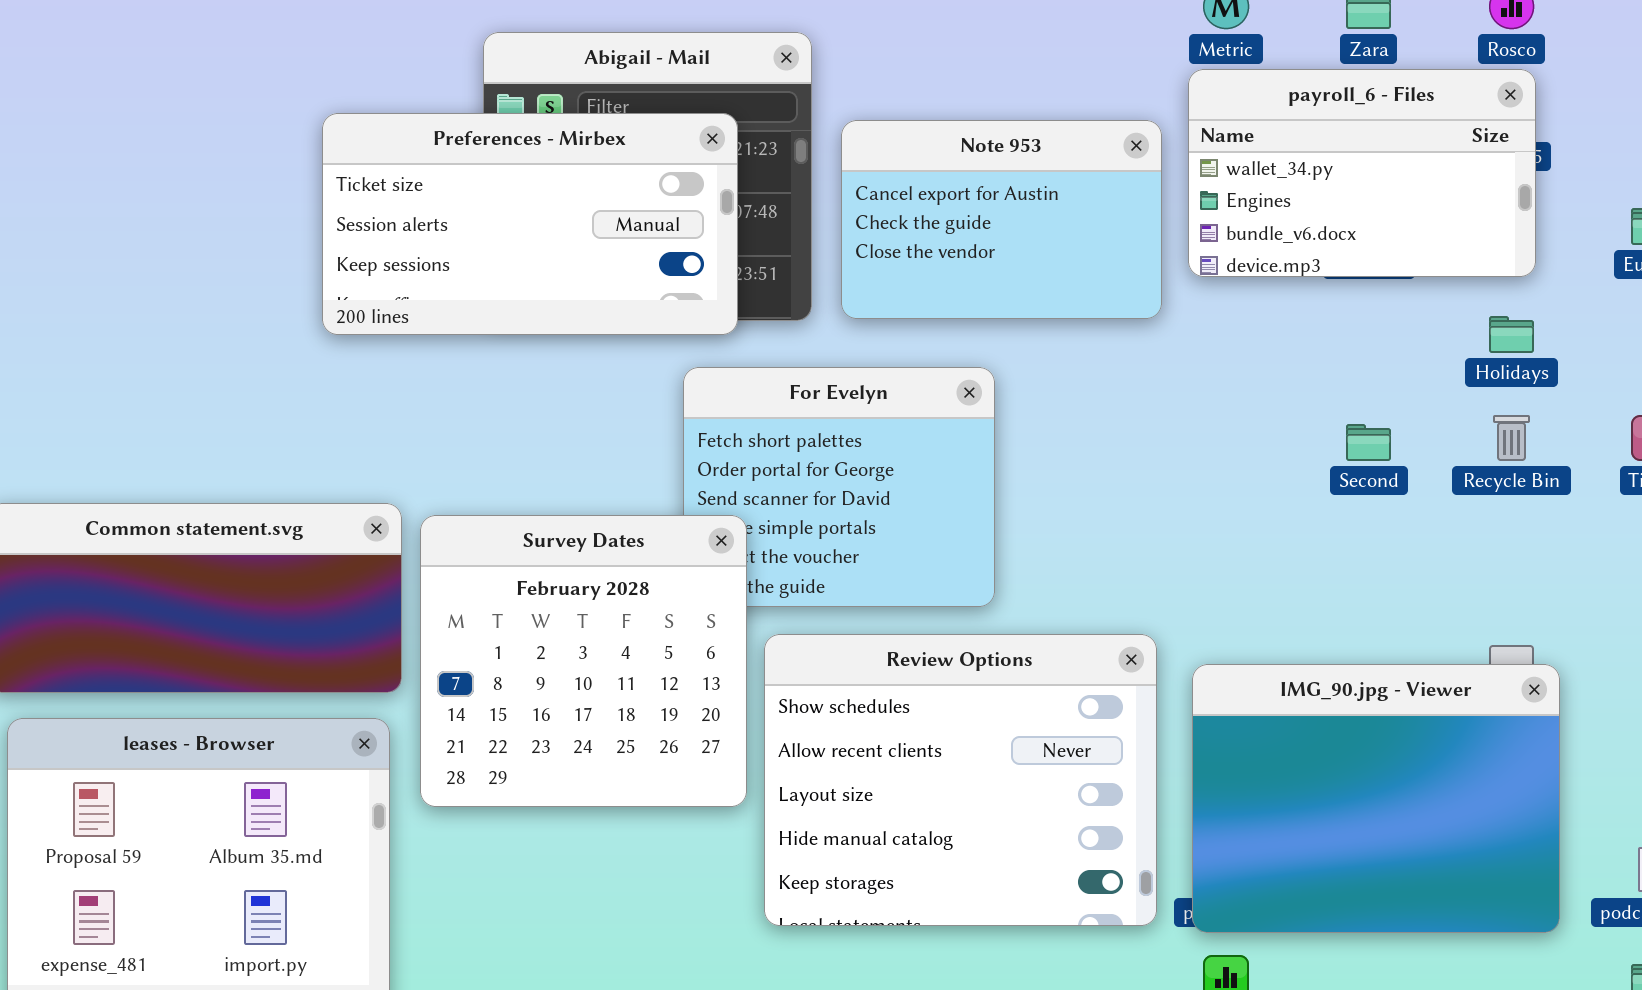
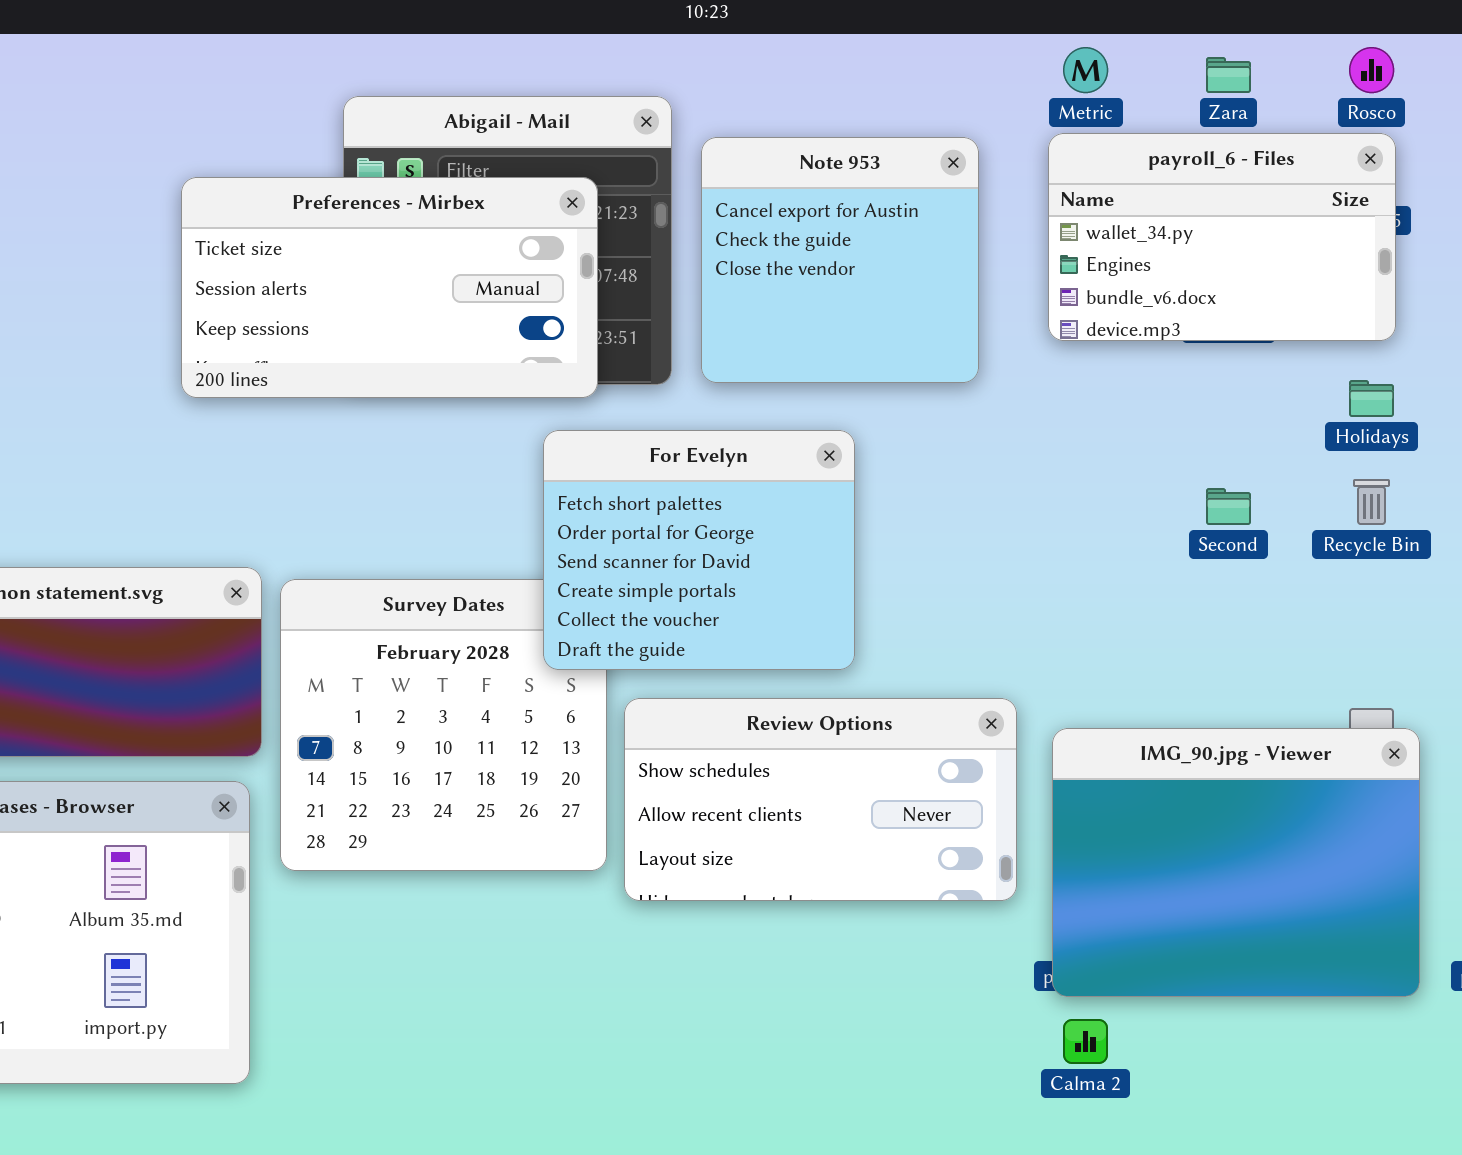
Note 953: [841,120,1162,319] -> [701,137,979,383], resized
For Evelyn: [683,367,995,607] -> [543,430,855,670], raised
Review Options: [764,634,1157,926] -> [624,698,1017,901], resized

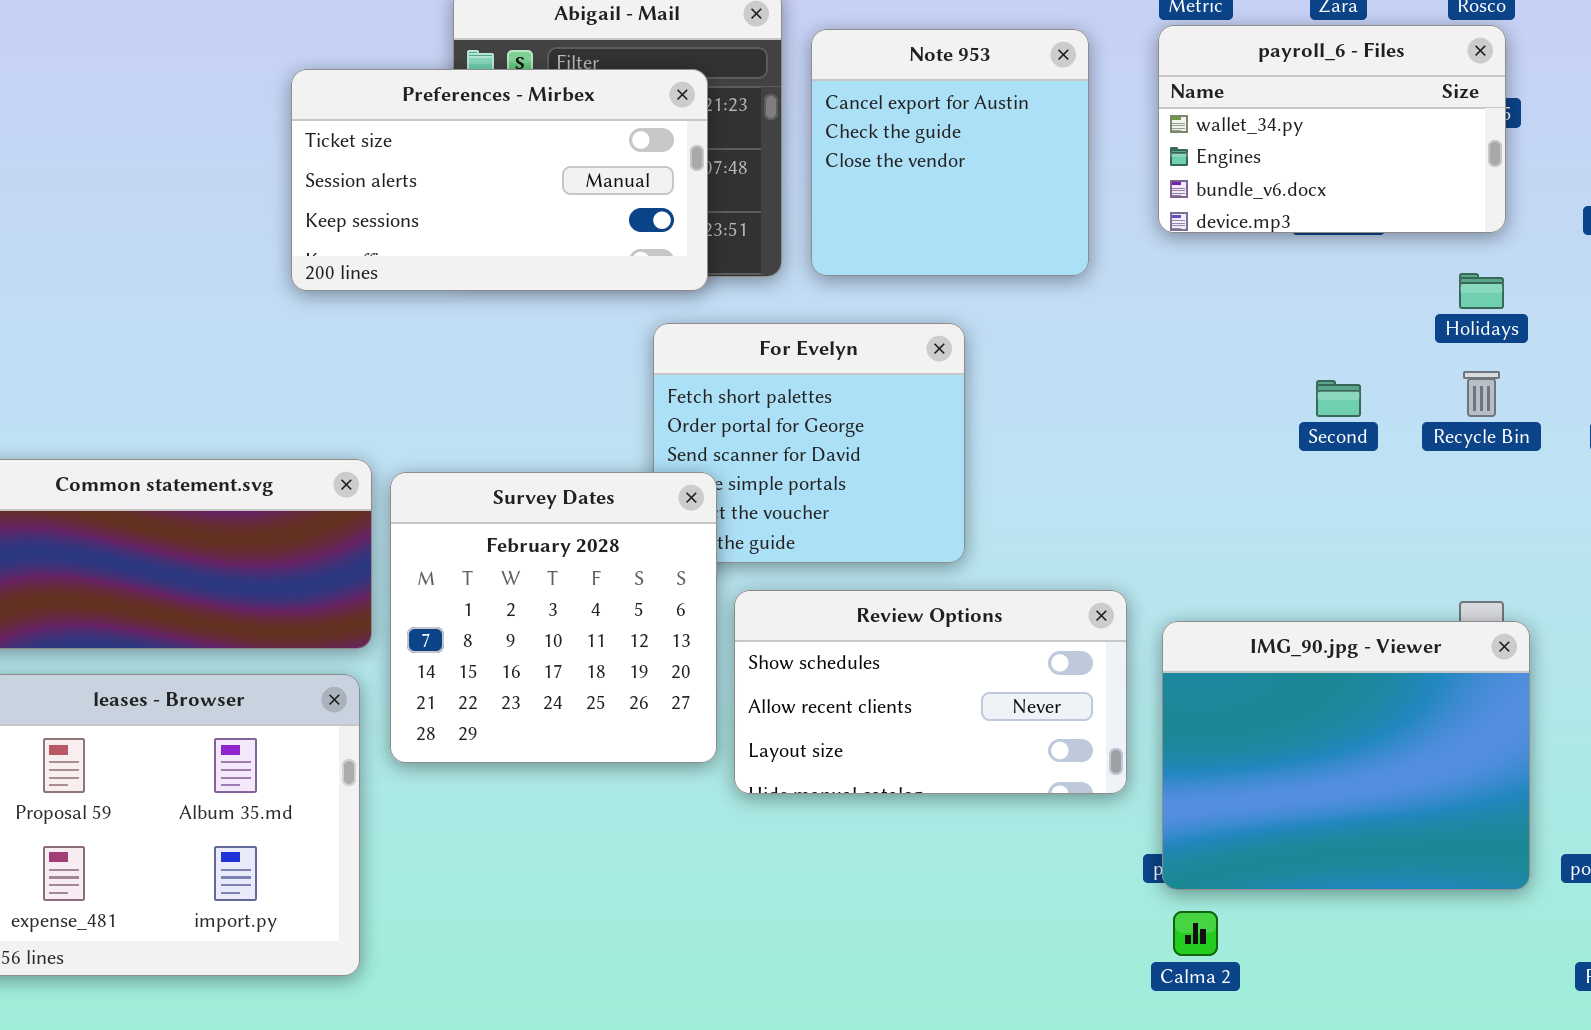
Survey Dates: [280,579,607,871] -> [390,472,717,763], raised

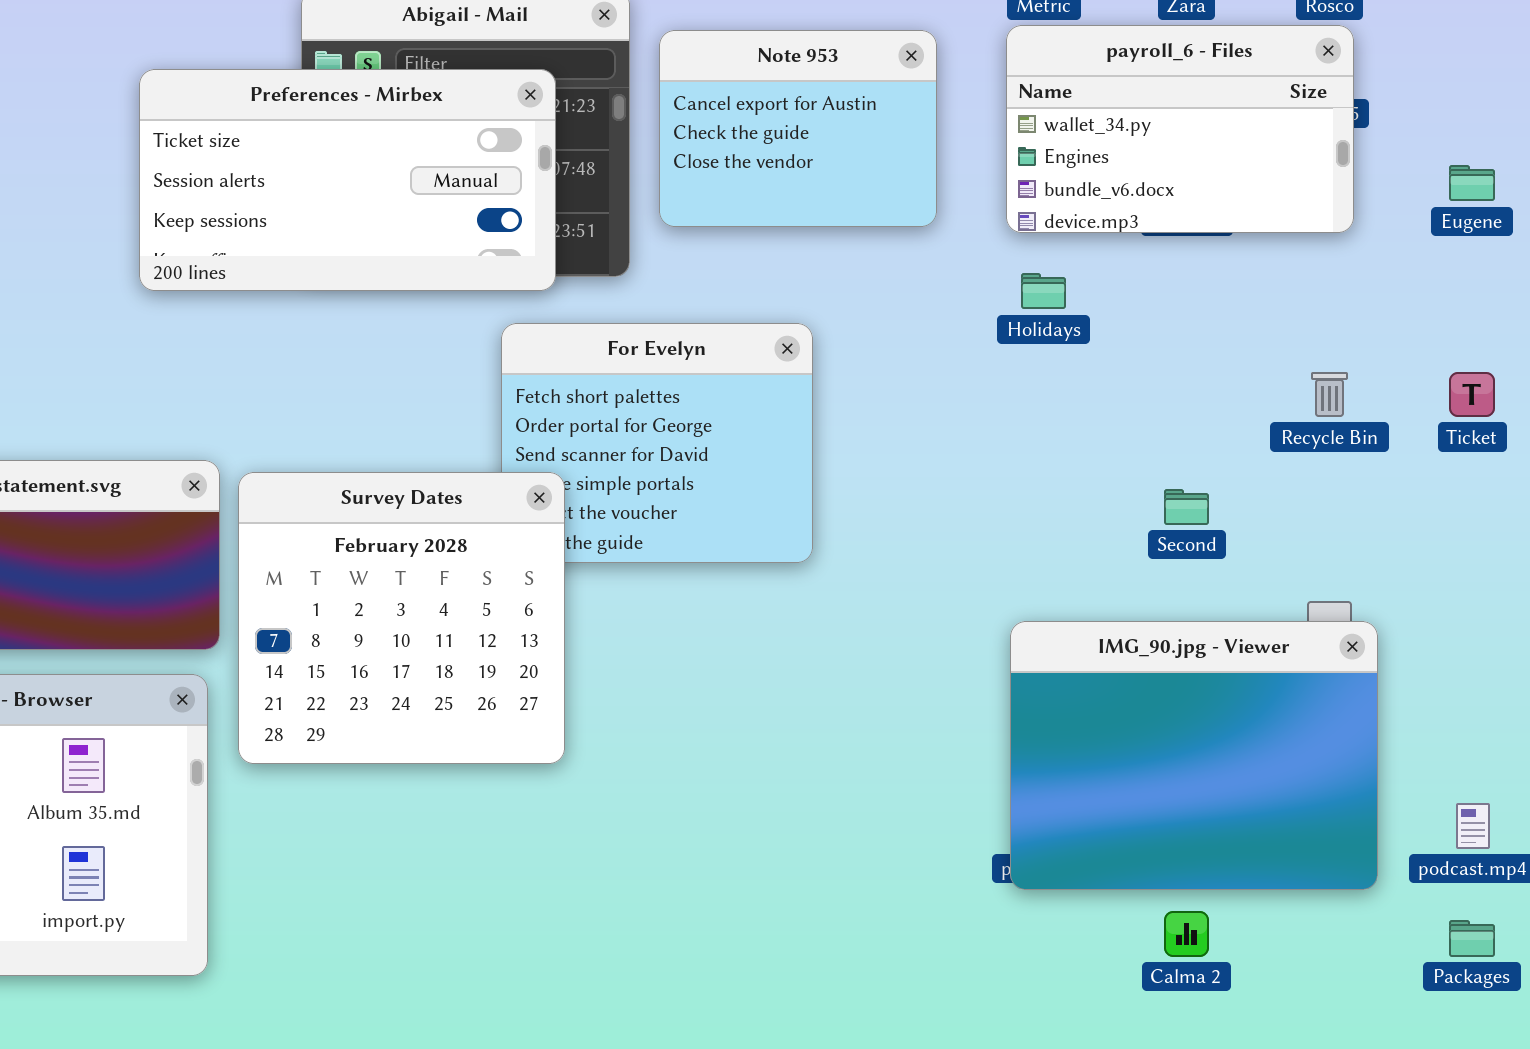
Note 953: [811,29,1089,276] -> [659,30,937,227], resized
Holidays: [1459,273,1504,309] -> [1021,273,1066,309], moved
Second: [1316,380,1361,417] -> [1164,489,1209,525], moved
Review Options: [734,590,1127,794] -> none, closed
Calma 2: [1173,911,1218,956] -> [1164,911,1209,957], moved

